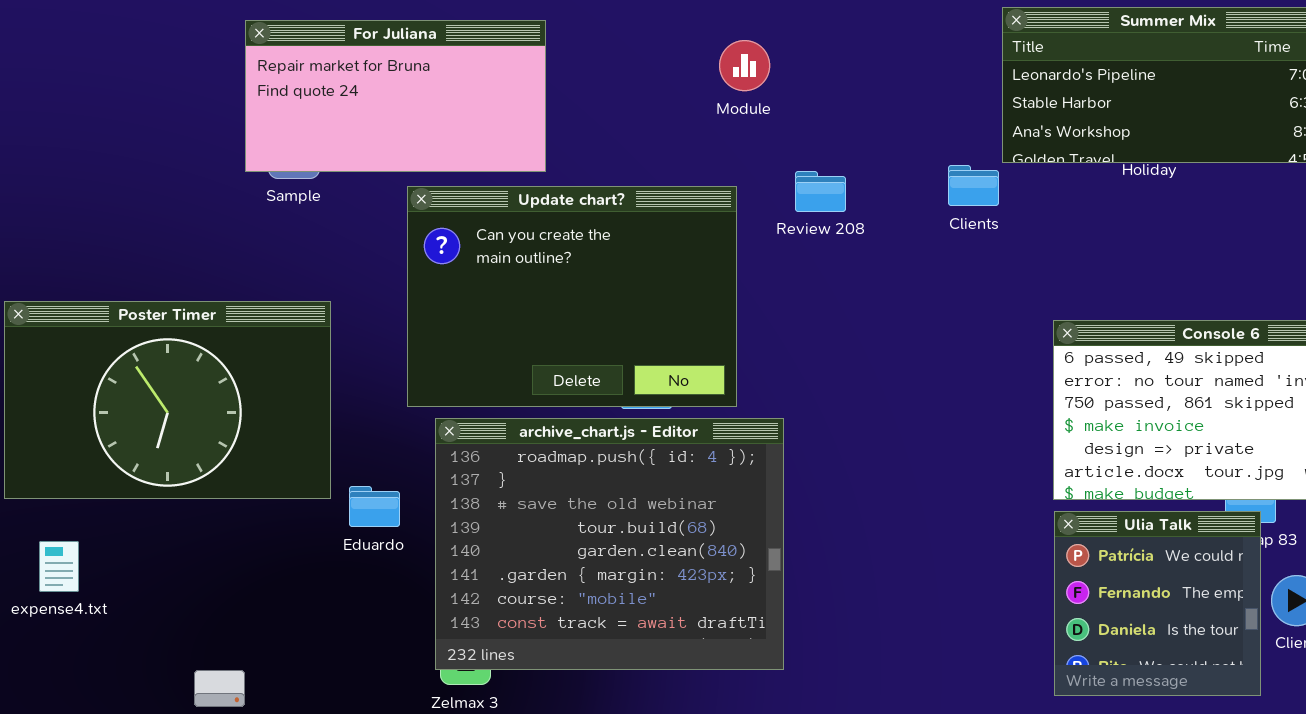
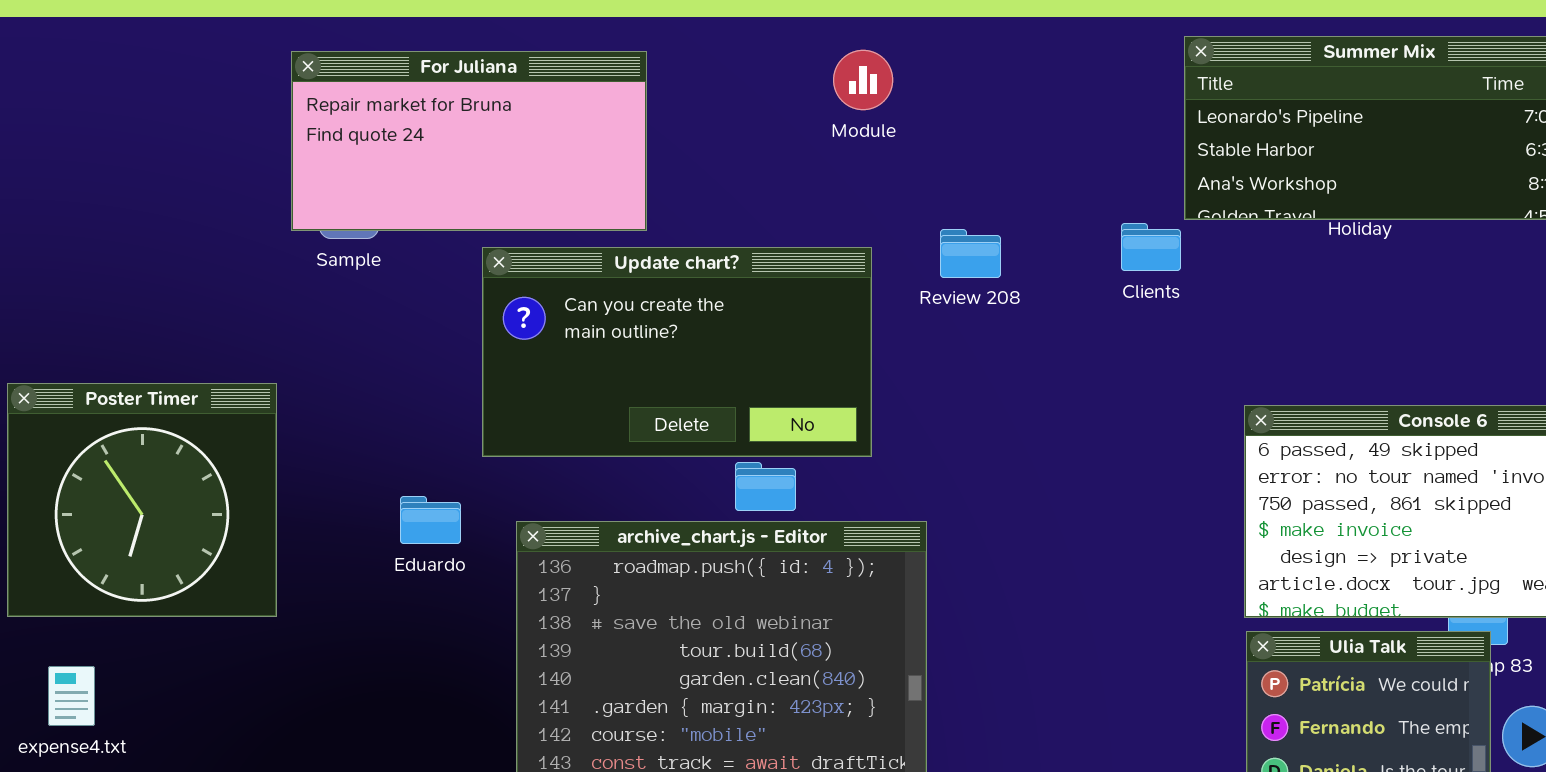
Module: [719,40,770,91] -> [833,50,893,110], moved
Update chart?: [407,186,737,407] -> [482,247,872,457], resized
Poster Timer: [4,301,331,499] -> [7,383,277,617], resized
Eduardo: [349,486,400,527] -> [400,496,461,544], moved

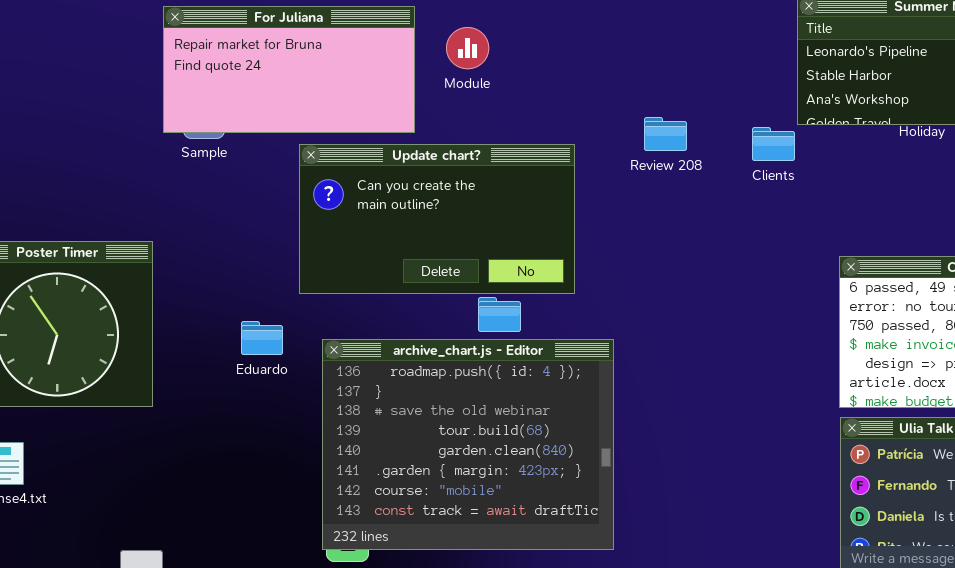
Module: [833,50,893,110] -> [446,27,489,69], moved
Review 208: [940,229,1001,278] -> [644,117,687,151], moved

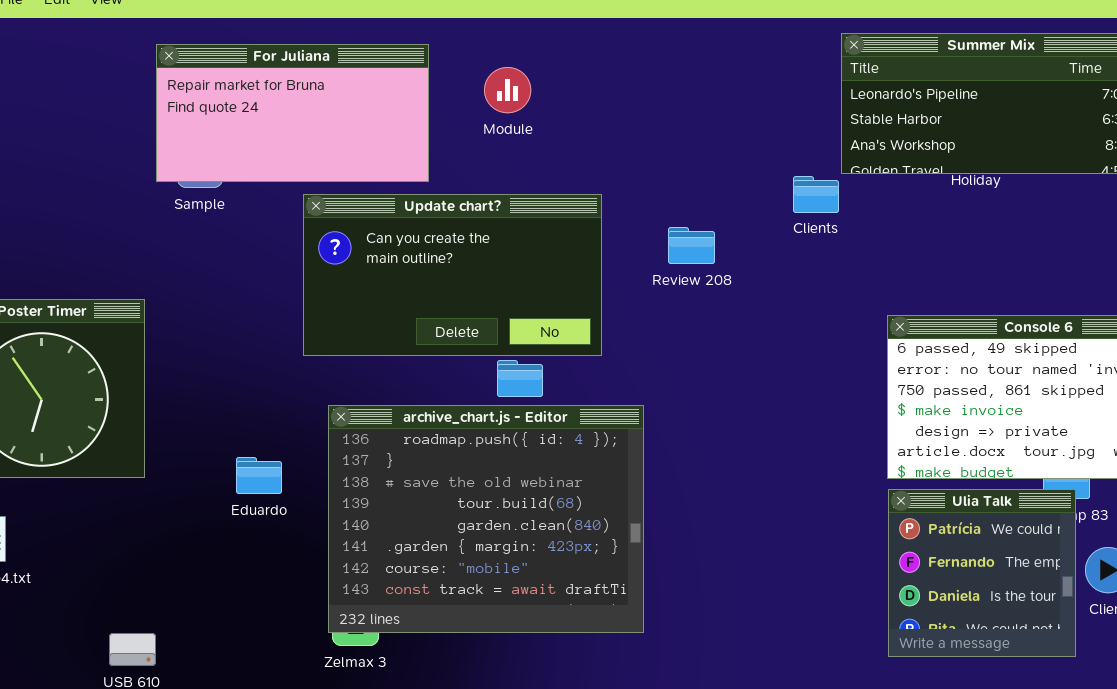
Module: [446,27,489,69] -> [484,67,531,113], moved
Review 208: [644,117,687,151] -> [668,227,715,264], moved
Eduardo: [241,321,283,355] -> [236,457,282,494], moved

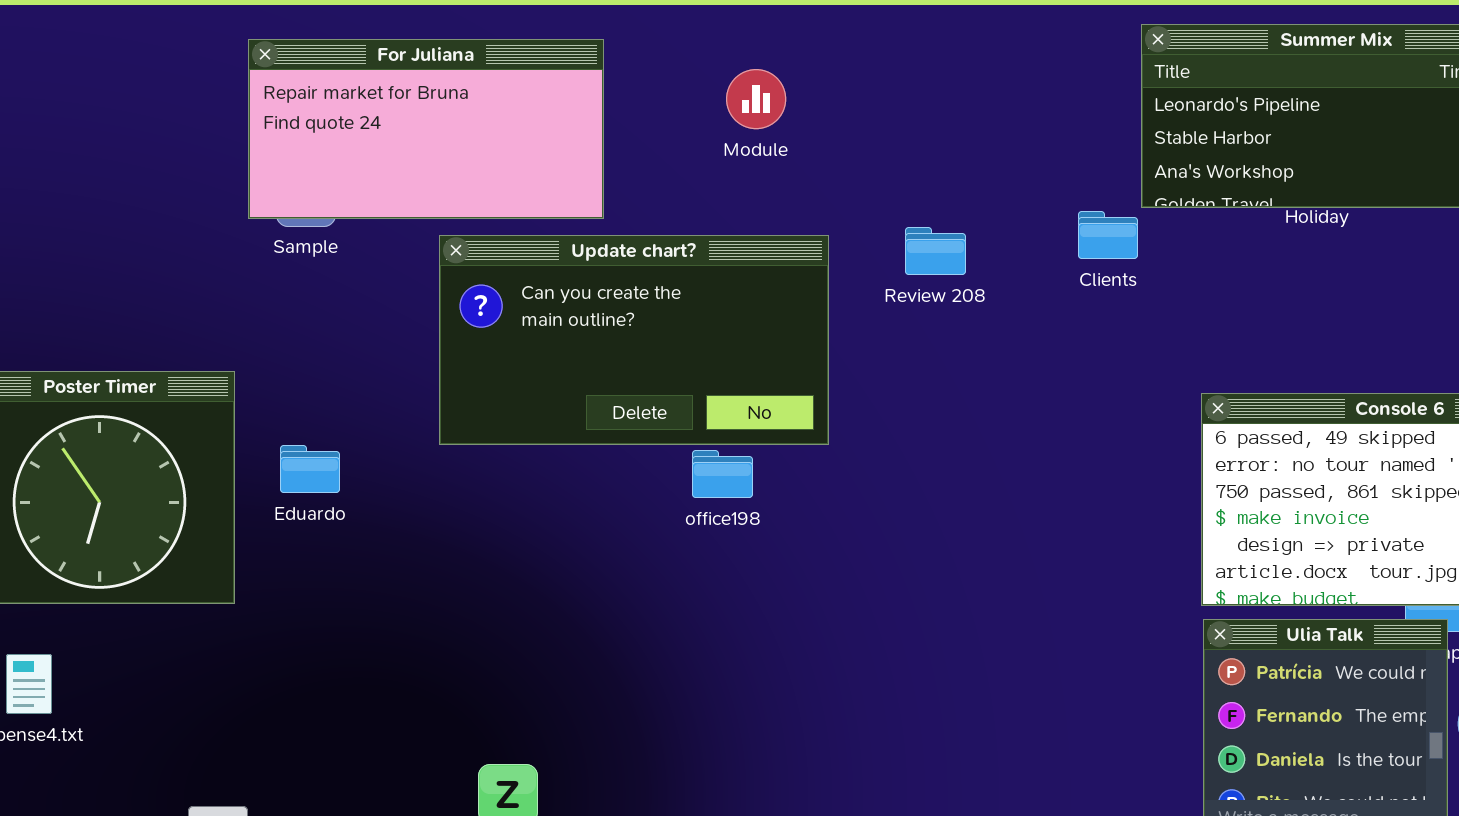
Module: [484,67,531,113] -> [726,69,786,129], moved
Review 208: [668,227,715,264] -> [905,227,966,275], moved
archive_chart.js - Editor: [328,405,644,633] -> none, closed
Eduardo: [236,457,282,494] -> [280,445,340,493], moved

